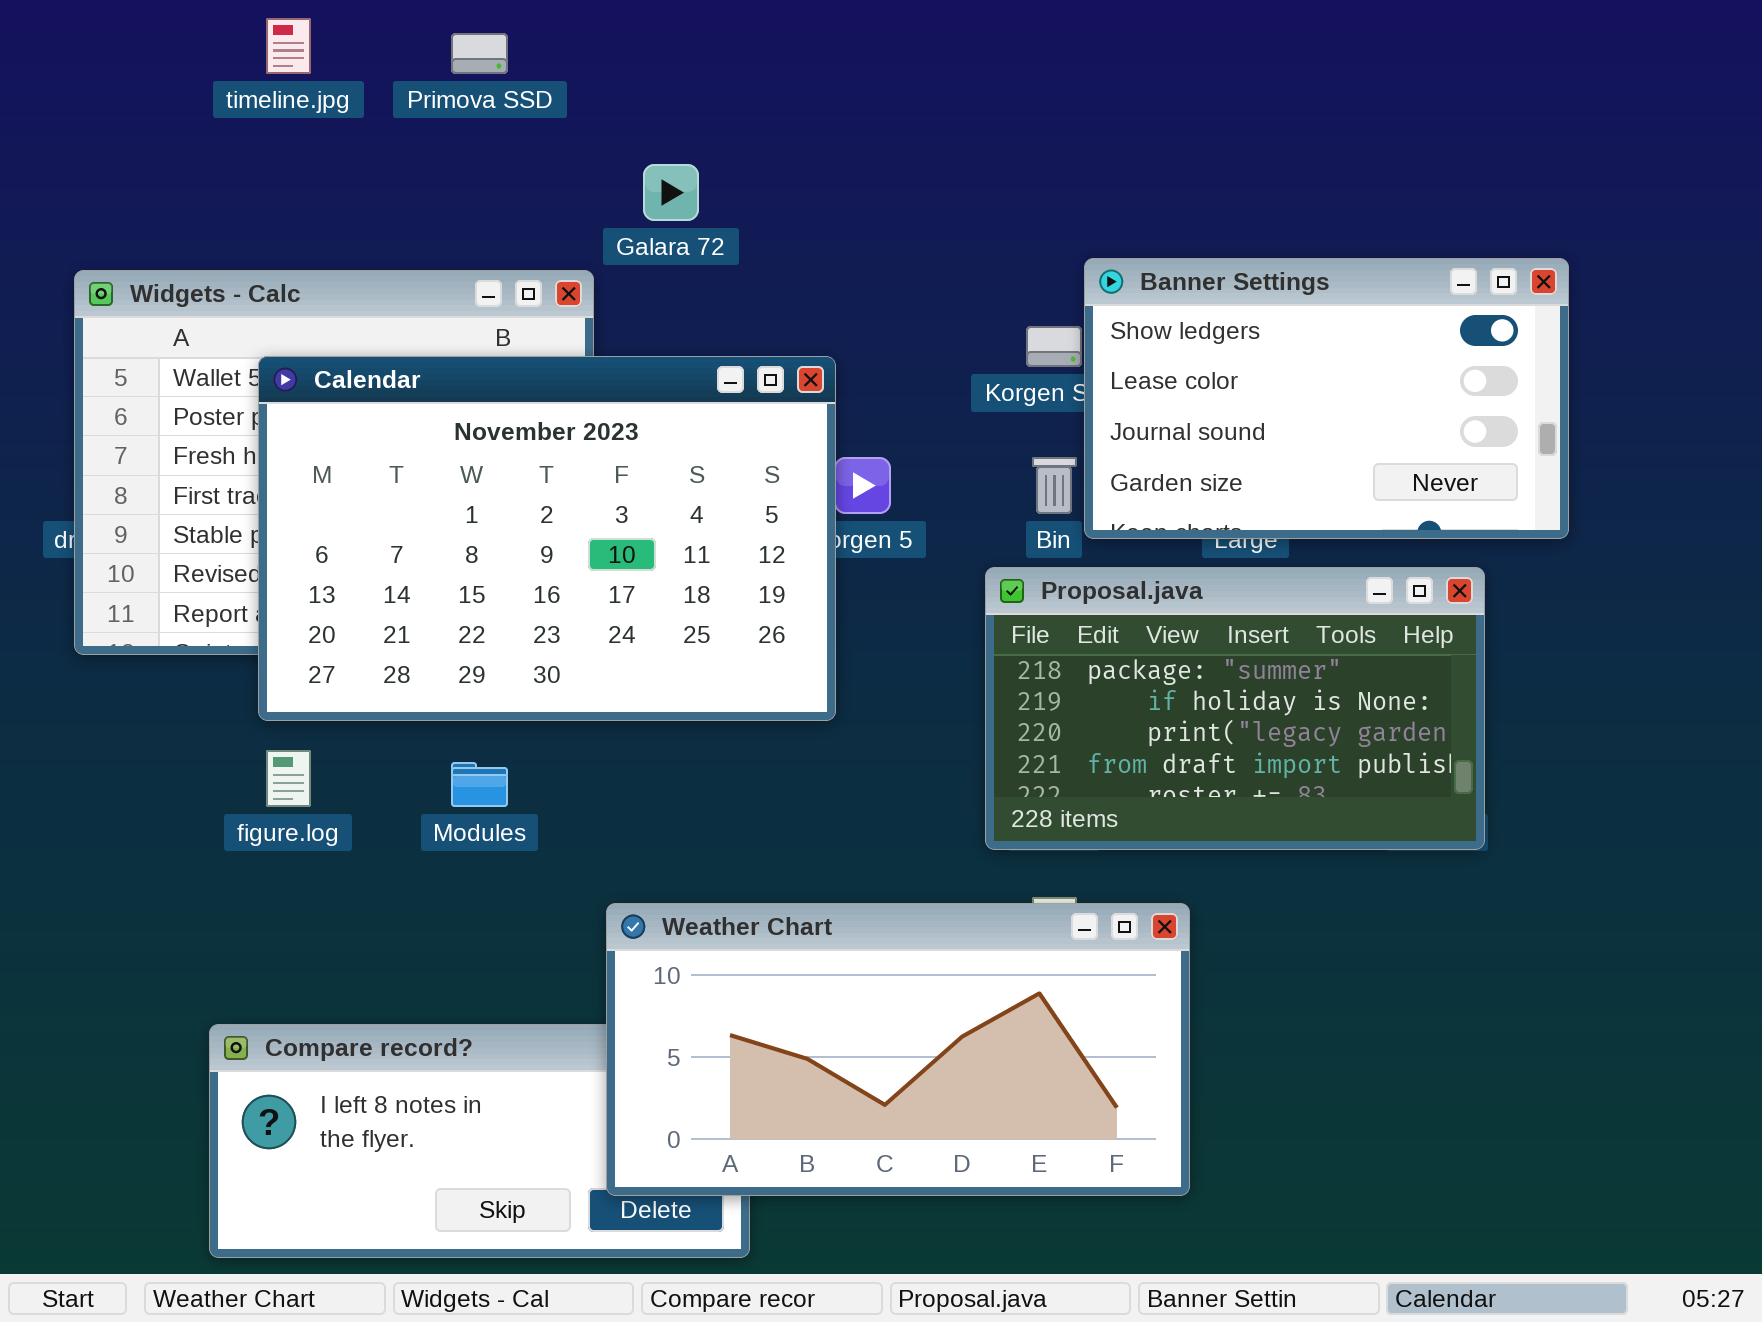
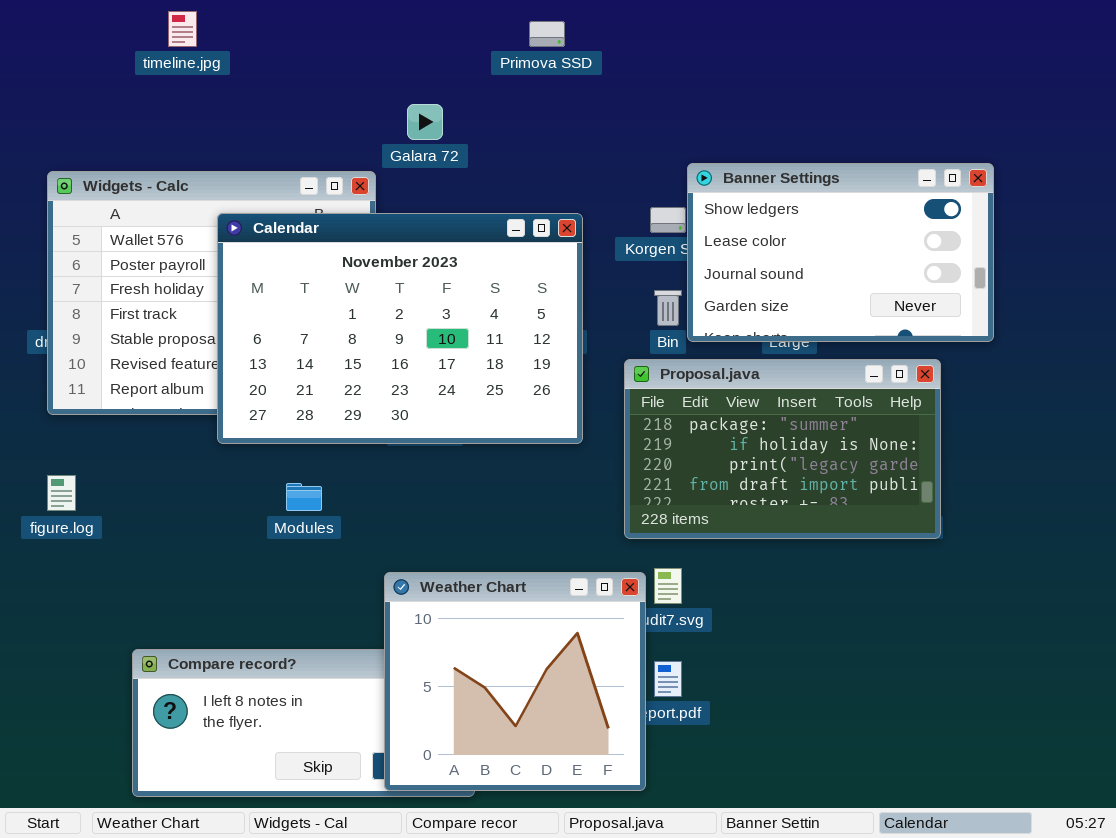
Primova SSD: [451,33,508,74] -> [529,21,565,47], moved
Calendar: [258,356,836,721] -> [217,213,583,444], moved
figure.log: [266,750,311,807] -> [47,475,76,511], moved
Weather Chart: [606,903,1190,1196] -> [384,572,646,791], resized

